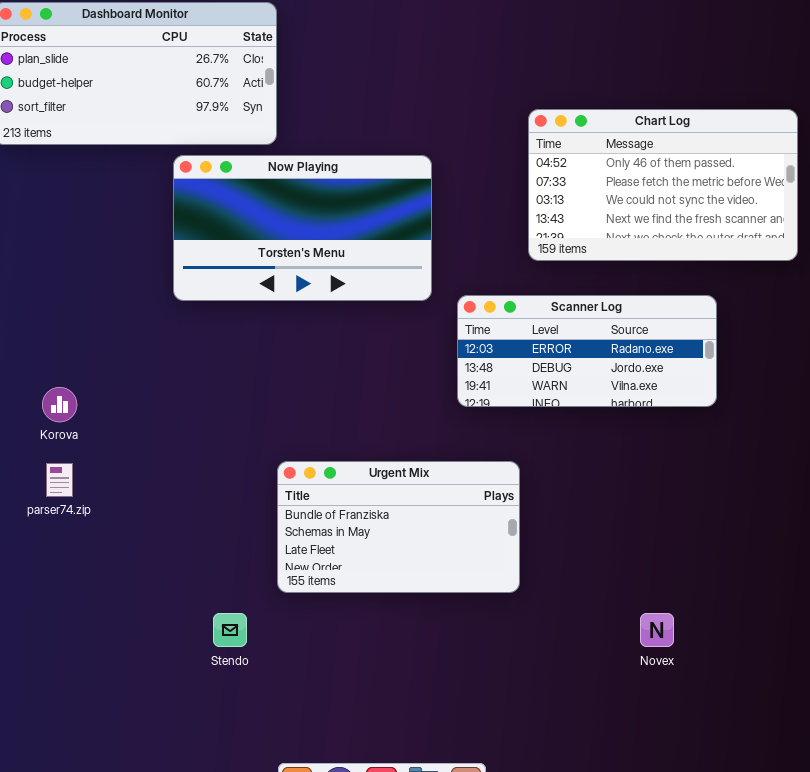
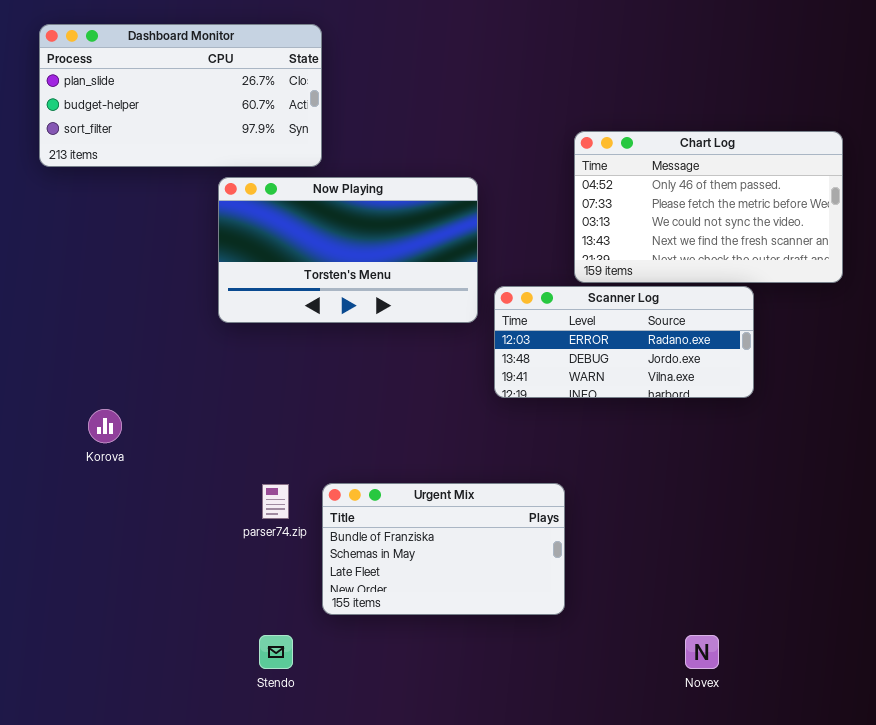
Scanner Log: [457,295,717,407] -> [494,286,754,398], moved
parser74.zip: [46,463,73,497] -> [262,484,289,519], moved

